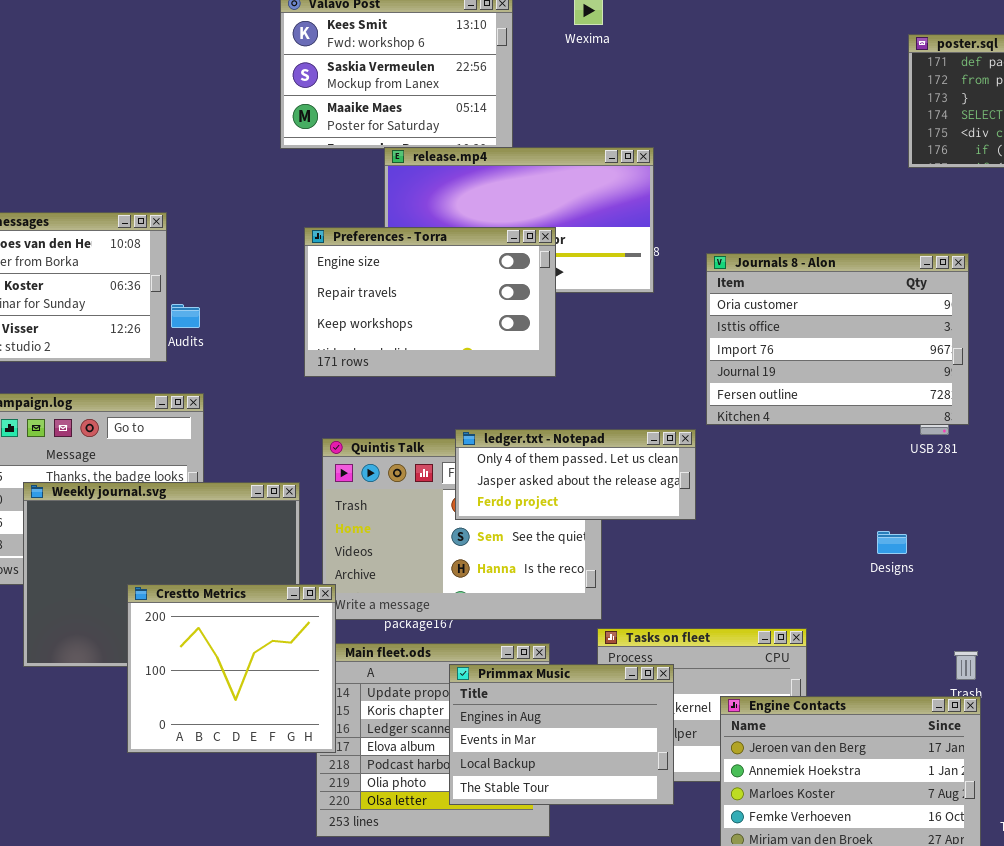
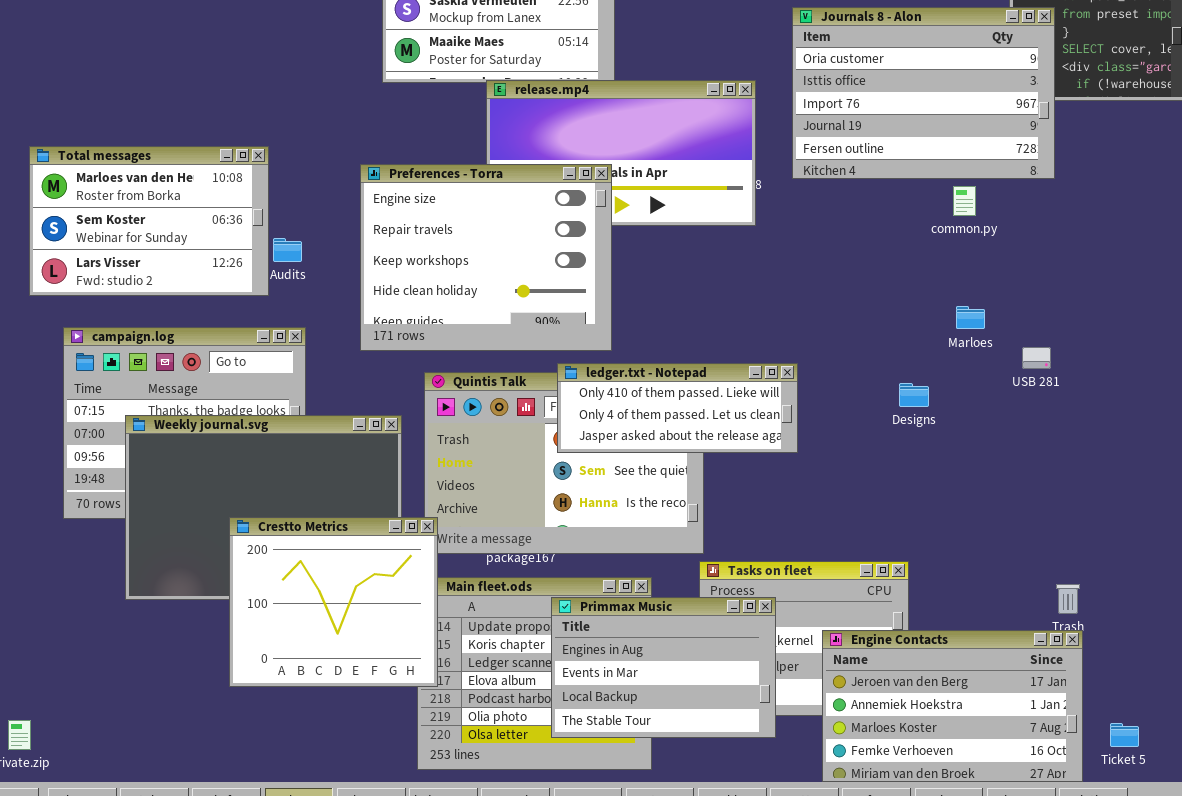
Preferences - Torra: [304,227,556,377] -> [360,164,612,351], moved, resized
Journals 8 - Alon: [706,253,969,425] -> [792,7,1055,179], moved
ledger.txt - Notepad: [455,429,696,520] -> [557,363,798,453], scrolled up 1 row
Designs: [877,531,907,554] -> [899,383,929,407], moved

